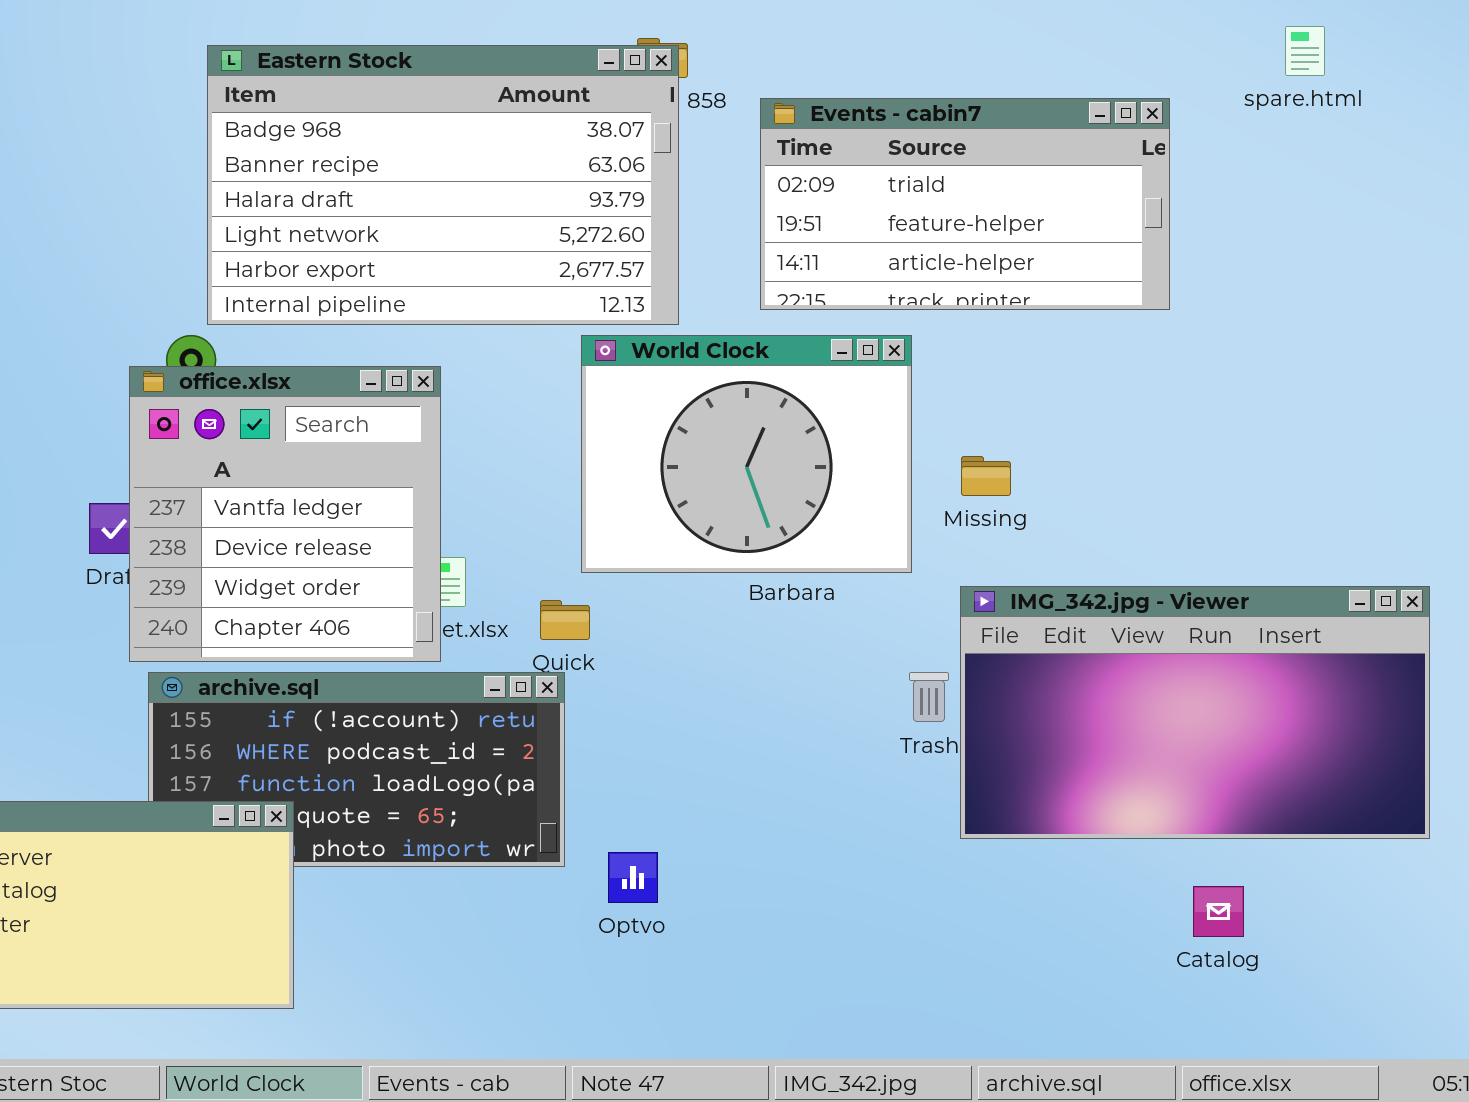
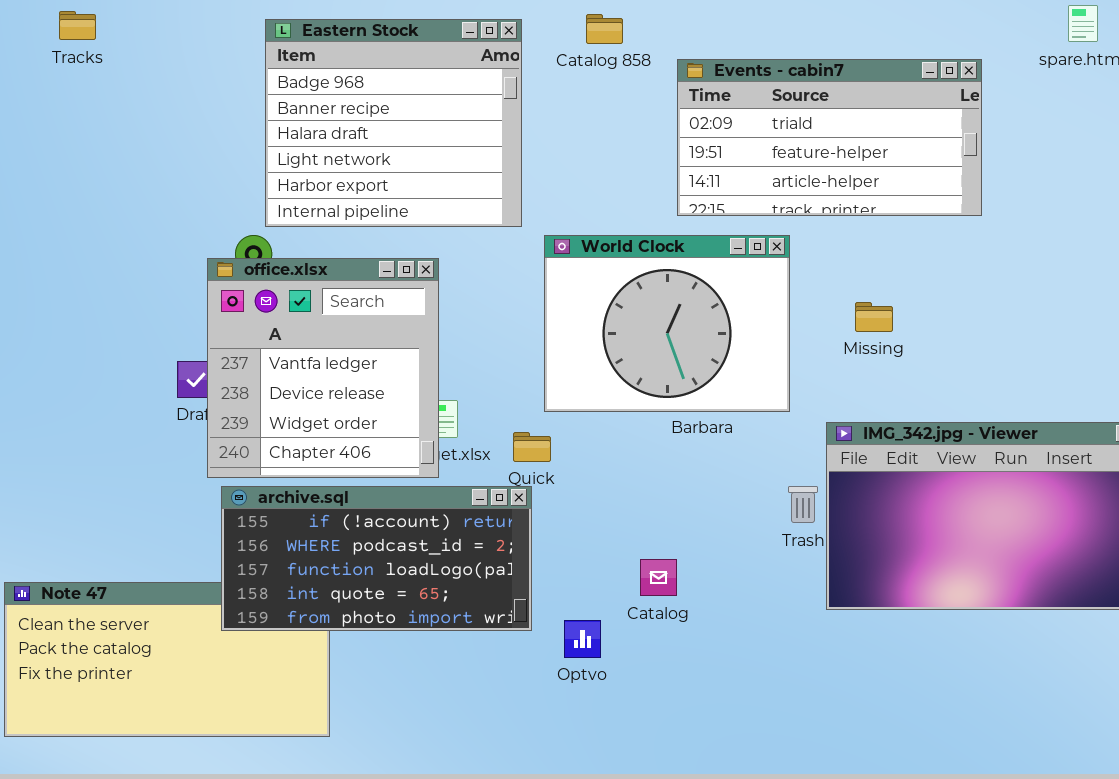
Eastern Stock: [207,45,679,325] -> [265,19,522,227], resized
Missing: [961,456,1011,496] -> [855,302,893,332], moved
archive.sql: [148,672,565,867] -> [221,486,532,631], raised
Catalog: [1193,886,1244,937] -> [640,559,677,596], moved

